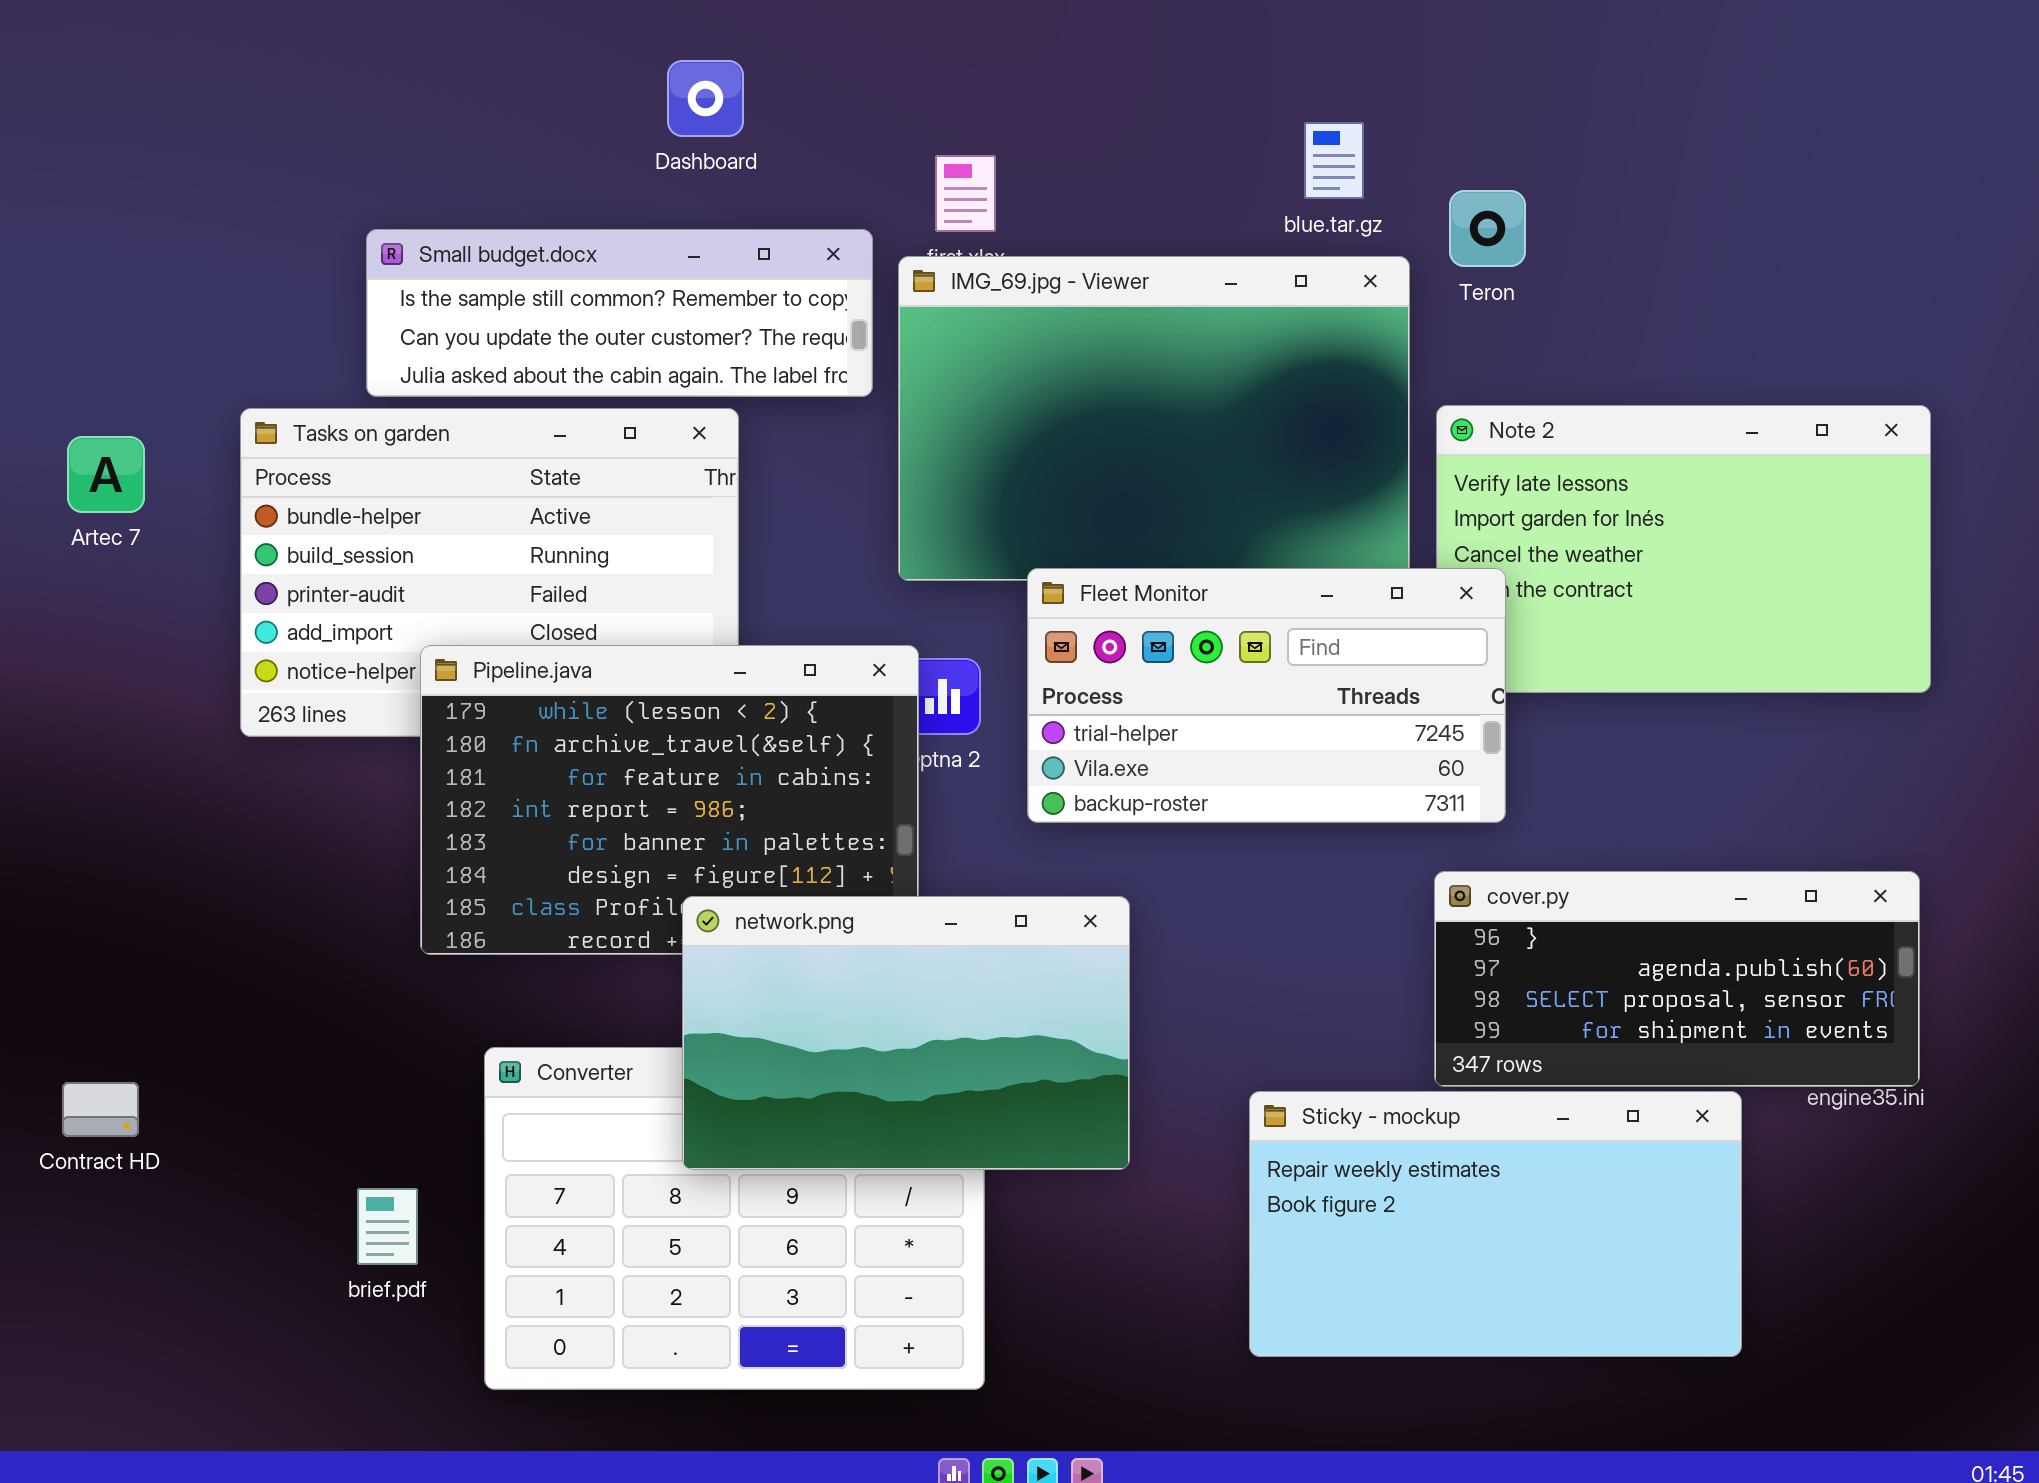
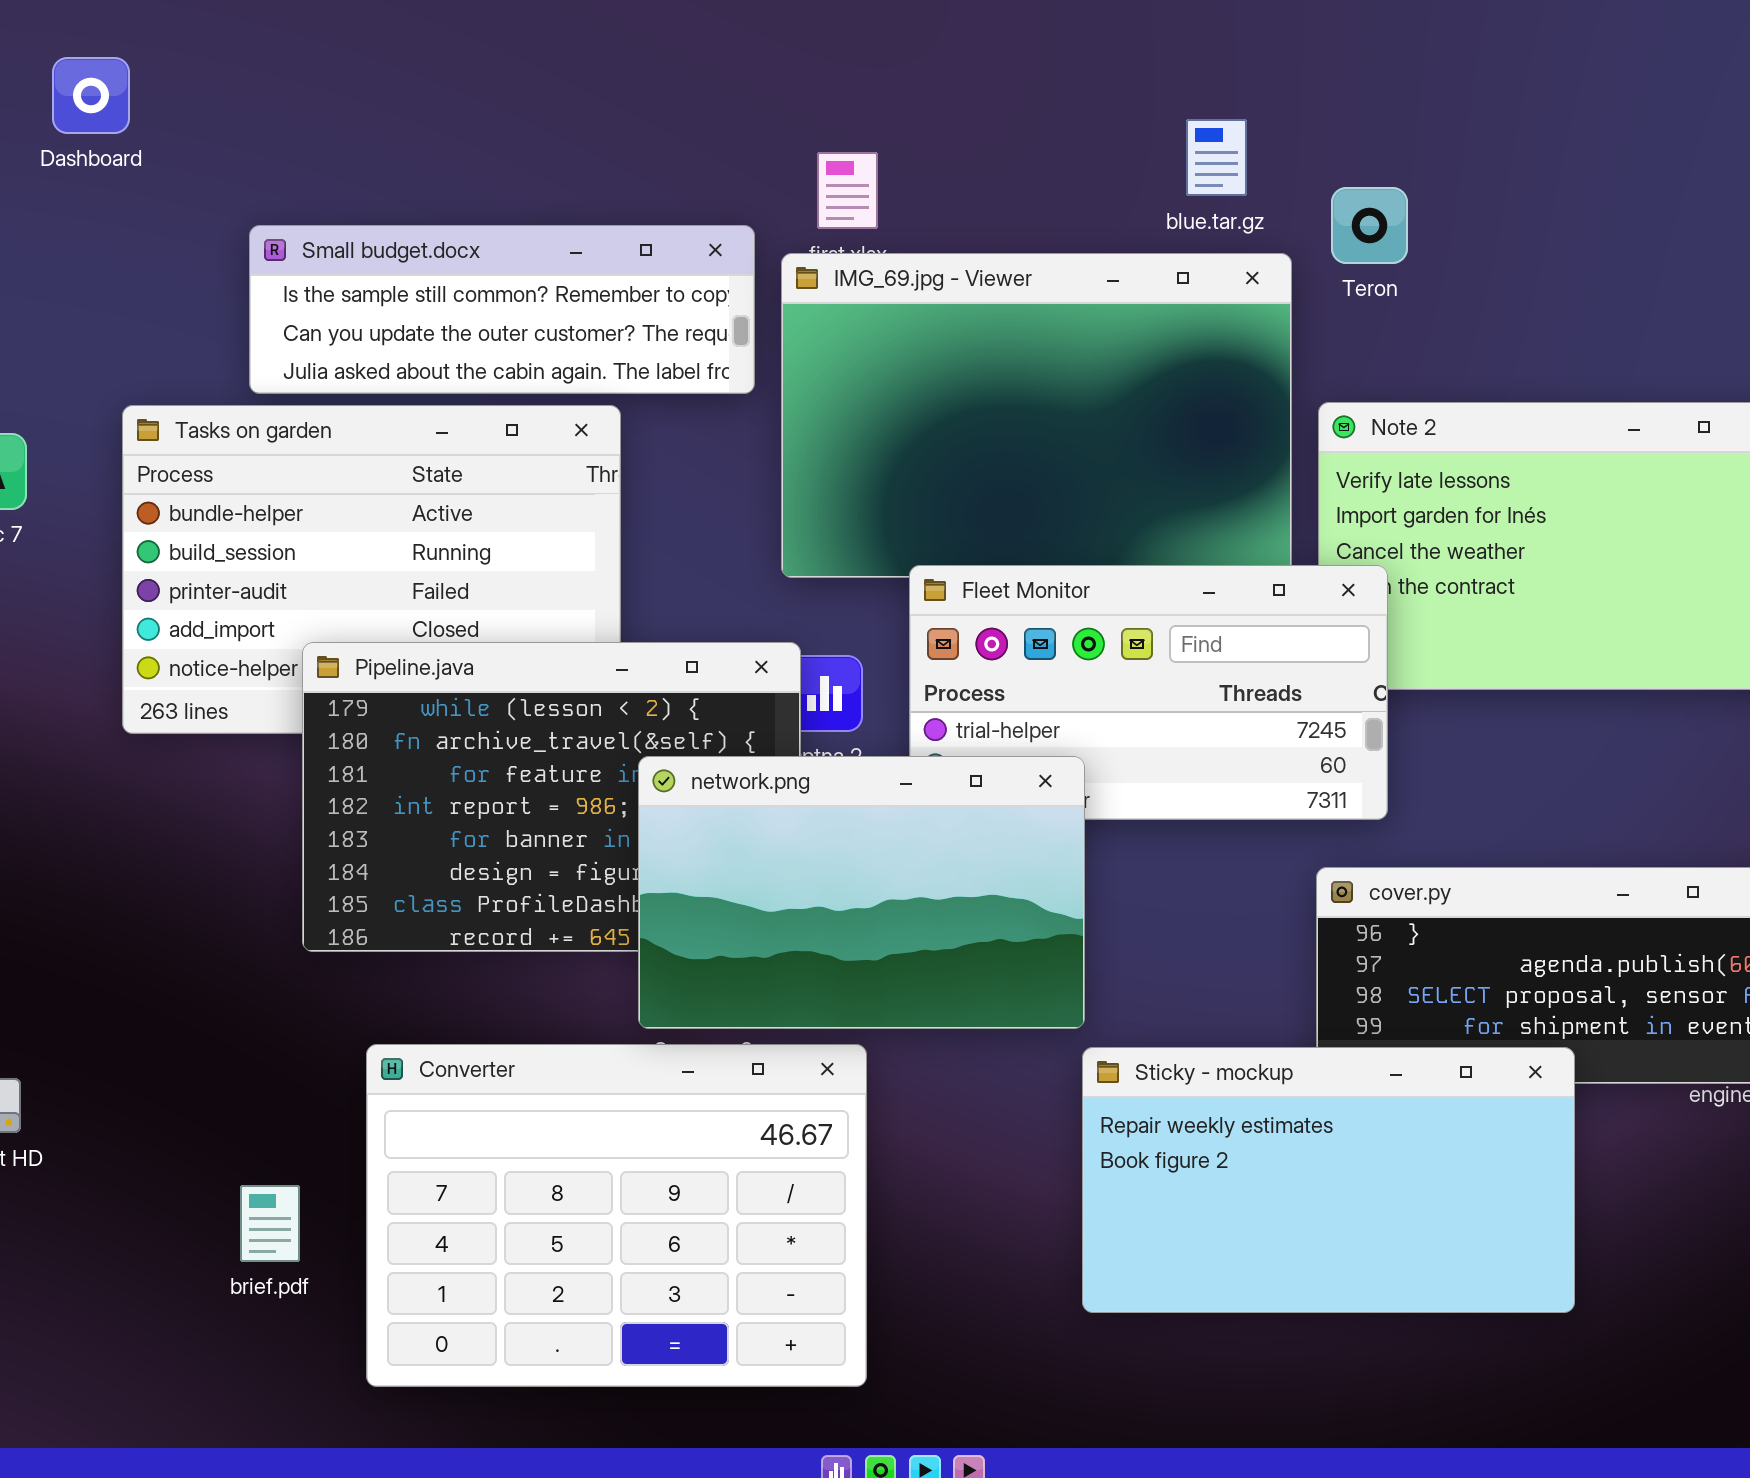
Dashboard: [667,60,744,137] -> [52,57,130,134], moved
network.png: [682,896,1130,1170] -> [638,756,1085,1029], moved
Sticky - mockup: [1249,1091,1742,1357] -> [1082,1047,1575,1313], moved

